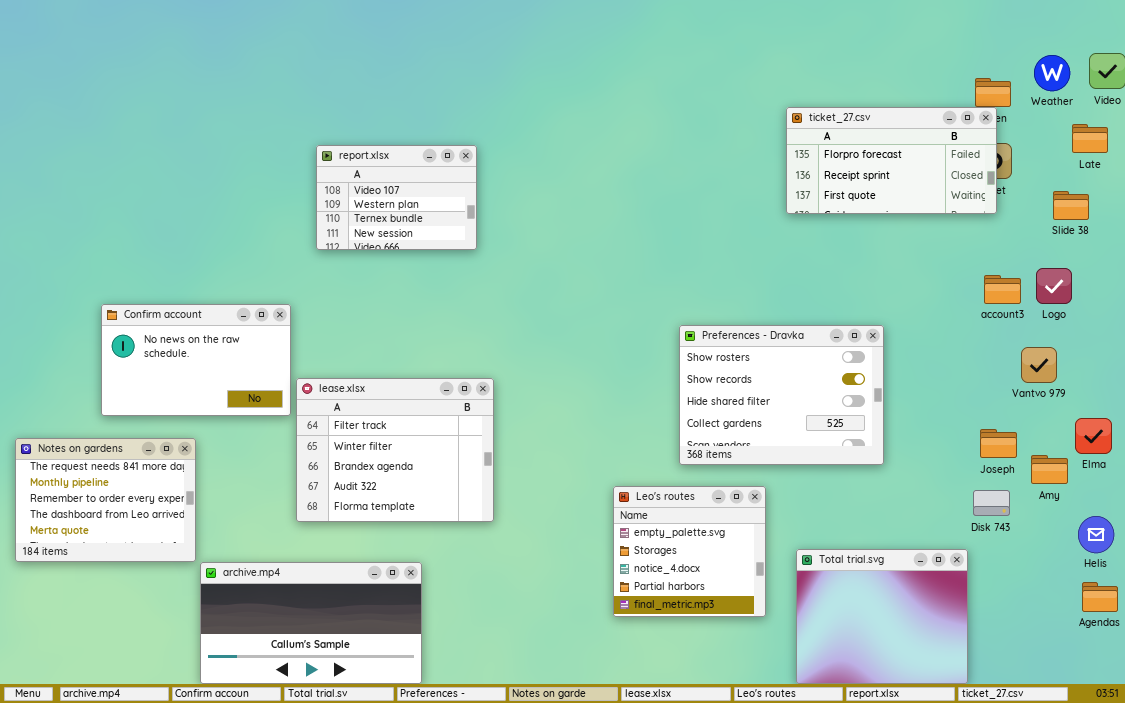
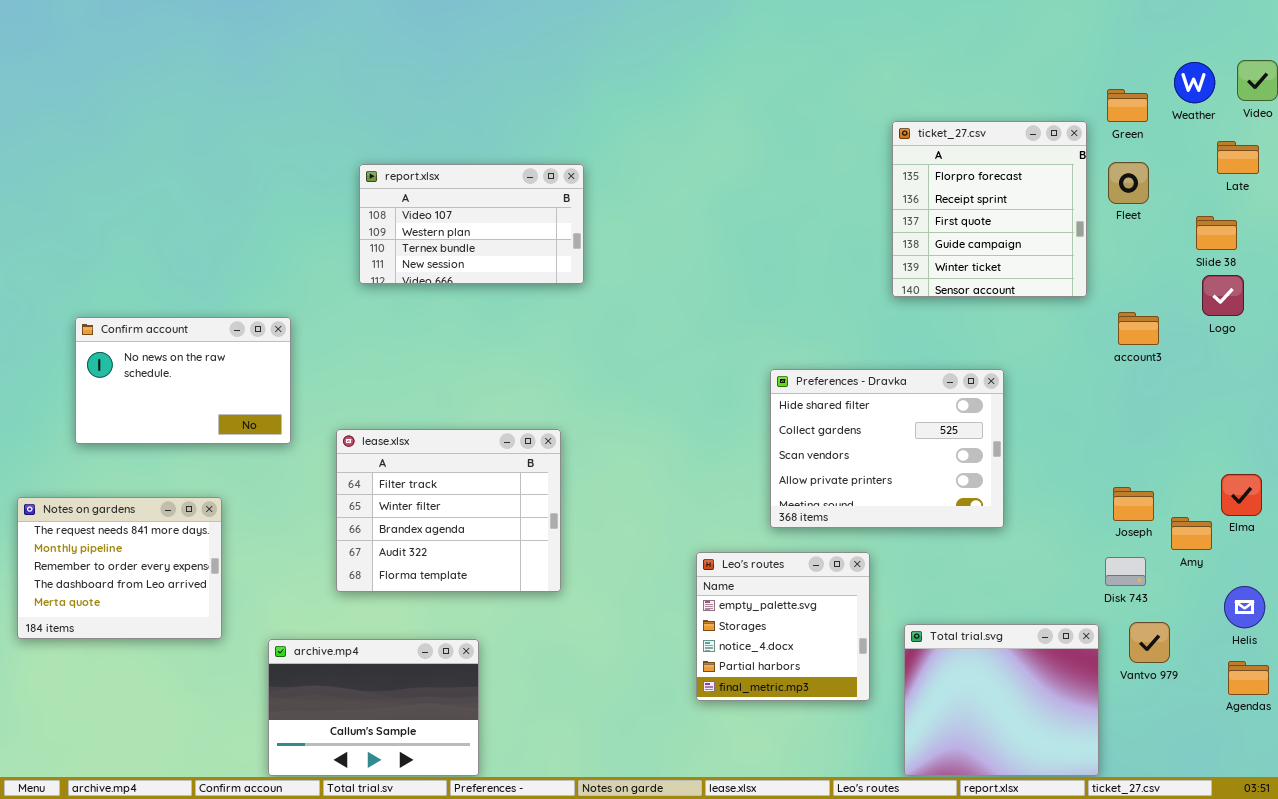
ticket_27.csv: [786,107,997,214] -> [892,121,1087,297], resized
report.xlsx: [316,145,477,250] -> [359,164,584,284], resized
Logo: [1036,268,1072,304] -> [1202,275,1244,316], moved
Confirm account: [101,304,291,416] -> [75,317,291,444], moved
Preferences - Dravka: [679,325,884,465] -> [770,369,1004,528], scrolled down 2 rows
Vantvo 979: [1021,347,1057,383] -> [1129,622,1170,663], moved
archive.mp4: [200,562,422,684] -> [268,639,479,776], resized

